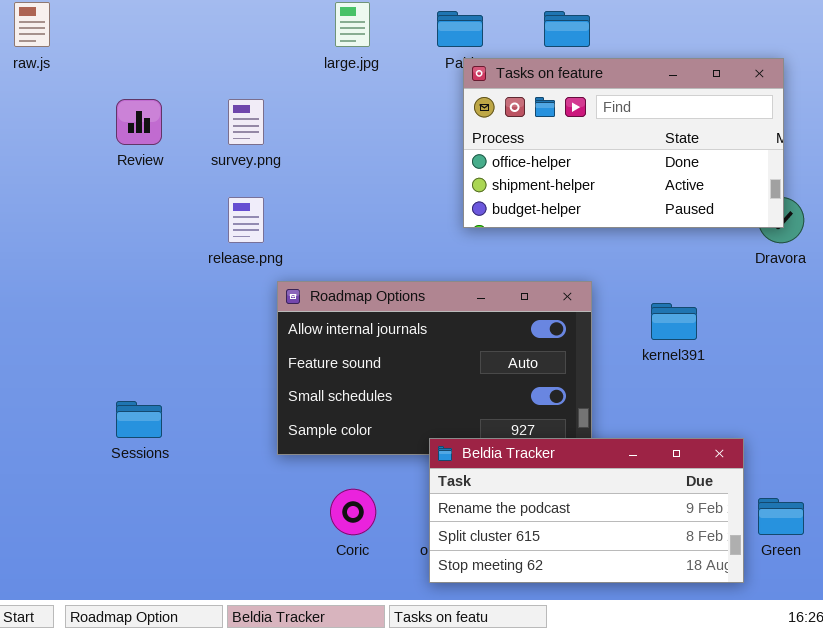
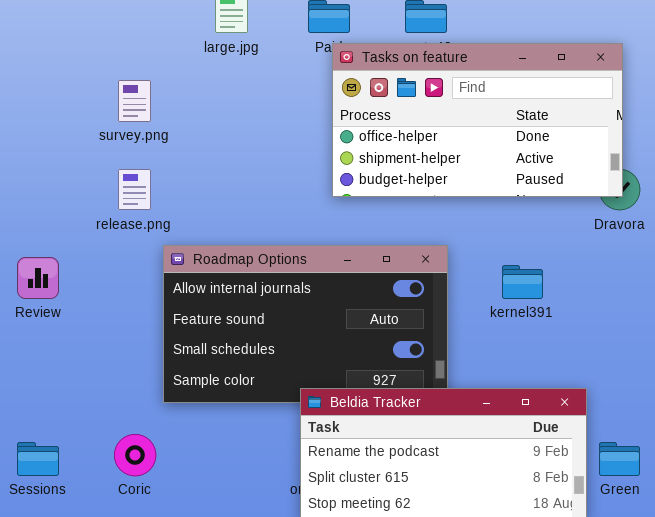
Review: [116,99,162,145] -> [17,257,59,299], moved
Sessions: [116,401,162,438] -> [17,442,59,476], moved
Coric: [330,489,376,535] -> [114,434,156,476], moved

